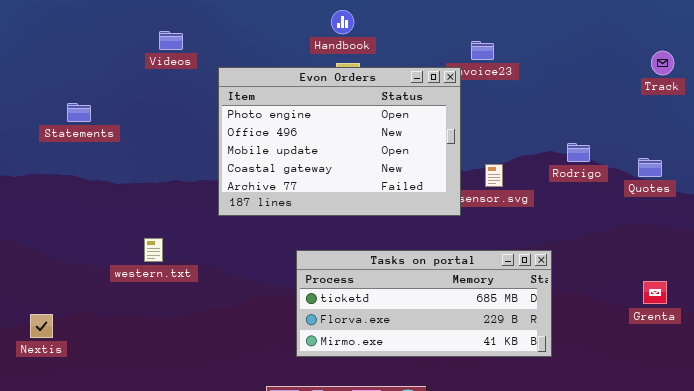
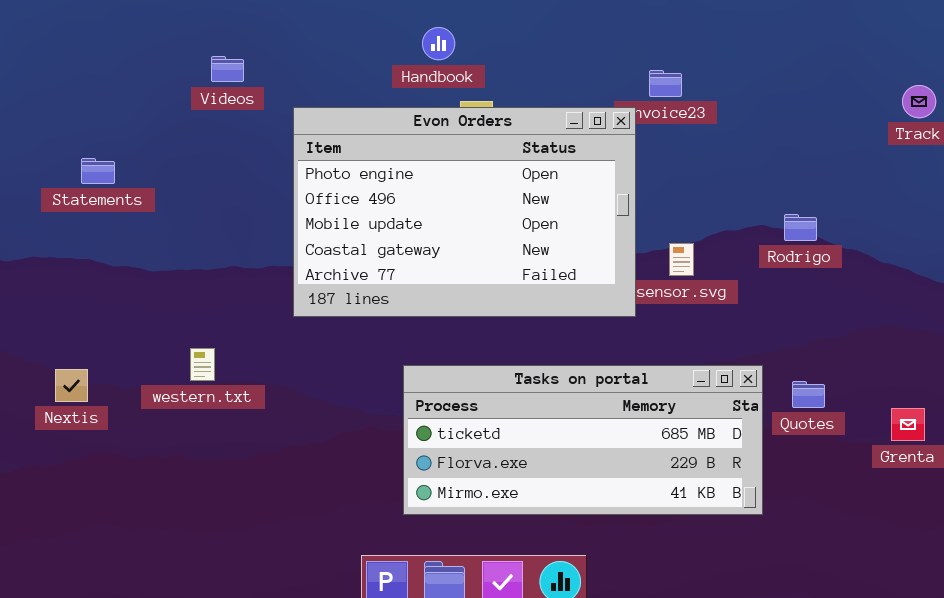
Handbook: [331,10,354,34] -> [422,27,455,60], moved
Quotes: [638,158,662,177] -> [792,381,825,408], moved
Nextis: [30,314,53,338] -> [55,369,88,402], moved

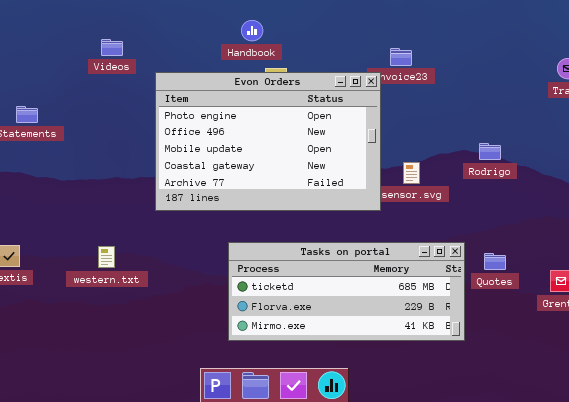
western.txt: [190,348,215,381] -> [98,246,115,268], moved

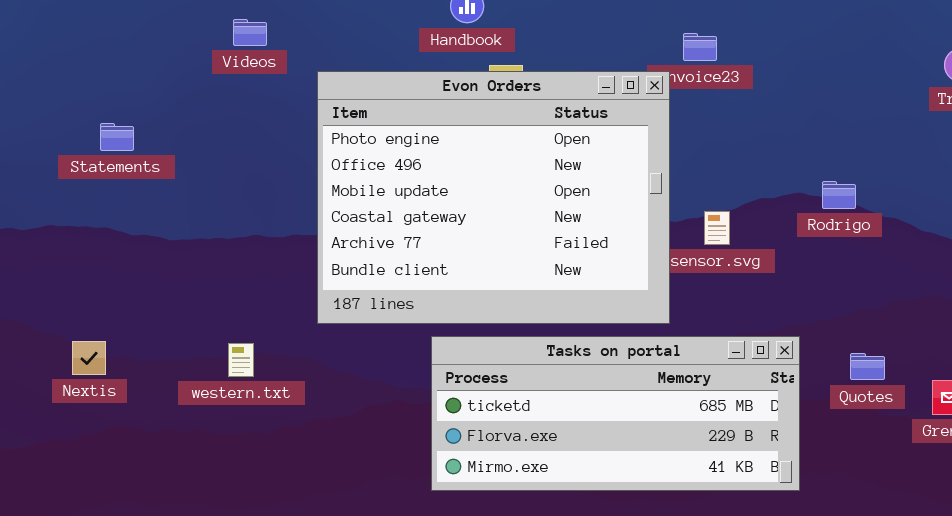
Evon Orders: [155,72,381,211] -> [317,71,670,324], resized
Quotes: [484,253,506,270] -> [850,353,885,380], moved

